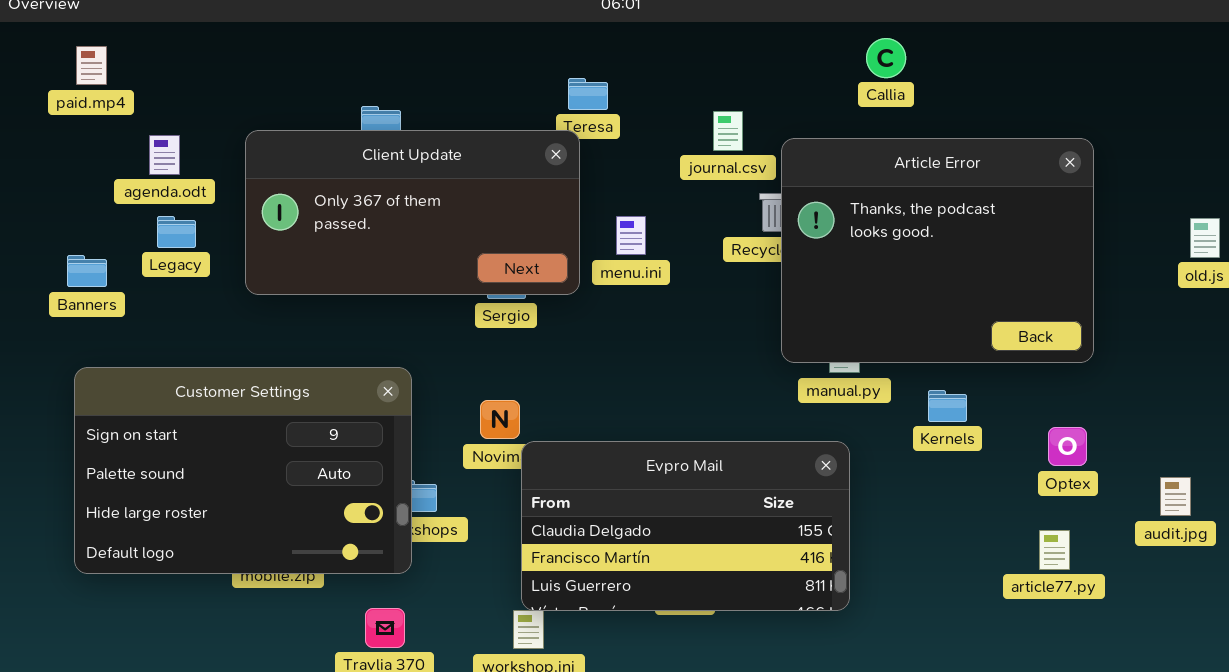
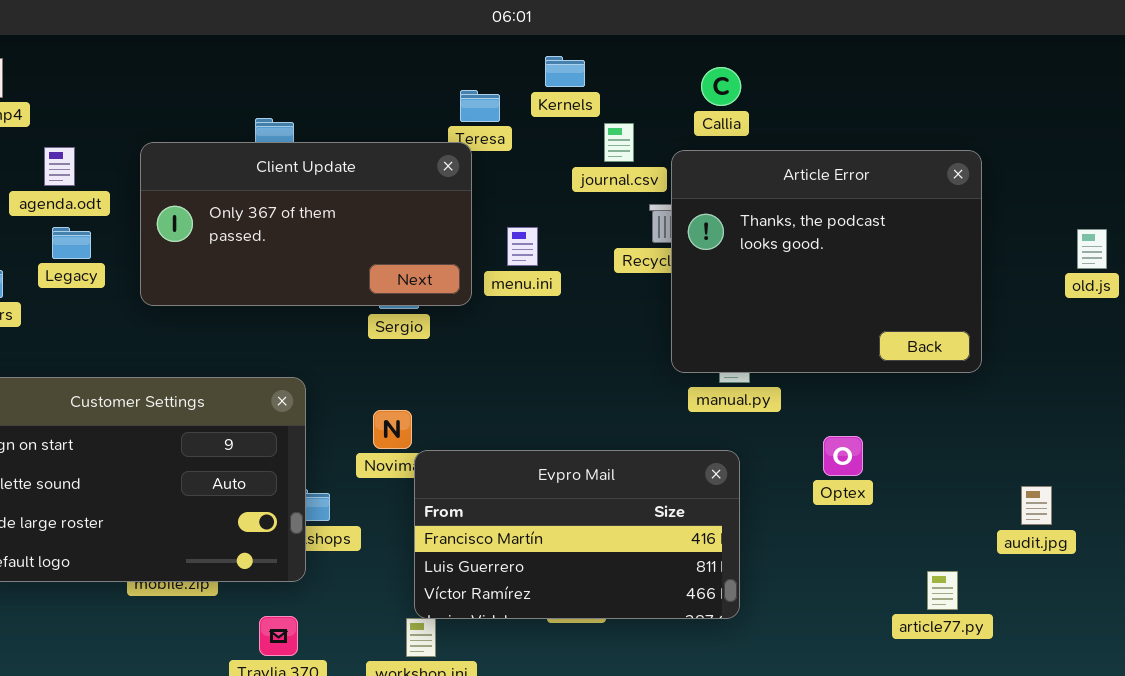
Callia: [866,38,906,78] -> [701,67,741,106], moved
Kernels: [928,390,967,422] -> [545,56,585,87], moved
Optex: [1048,427,1087,466] -> [823,436,863,476], moved
Evpro Mail: [521,441,850,611] -> [414,450,740,619], scrolled down 1 row
audit.jpg: [1160,477,1191,516] -> [1021,486,1052,525], moved
article77.py: [1039,530,1070,570] -> [927,571,958,610], moved

